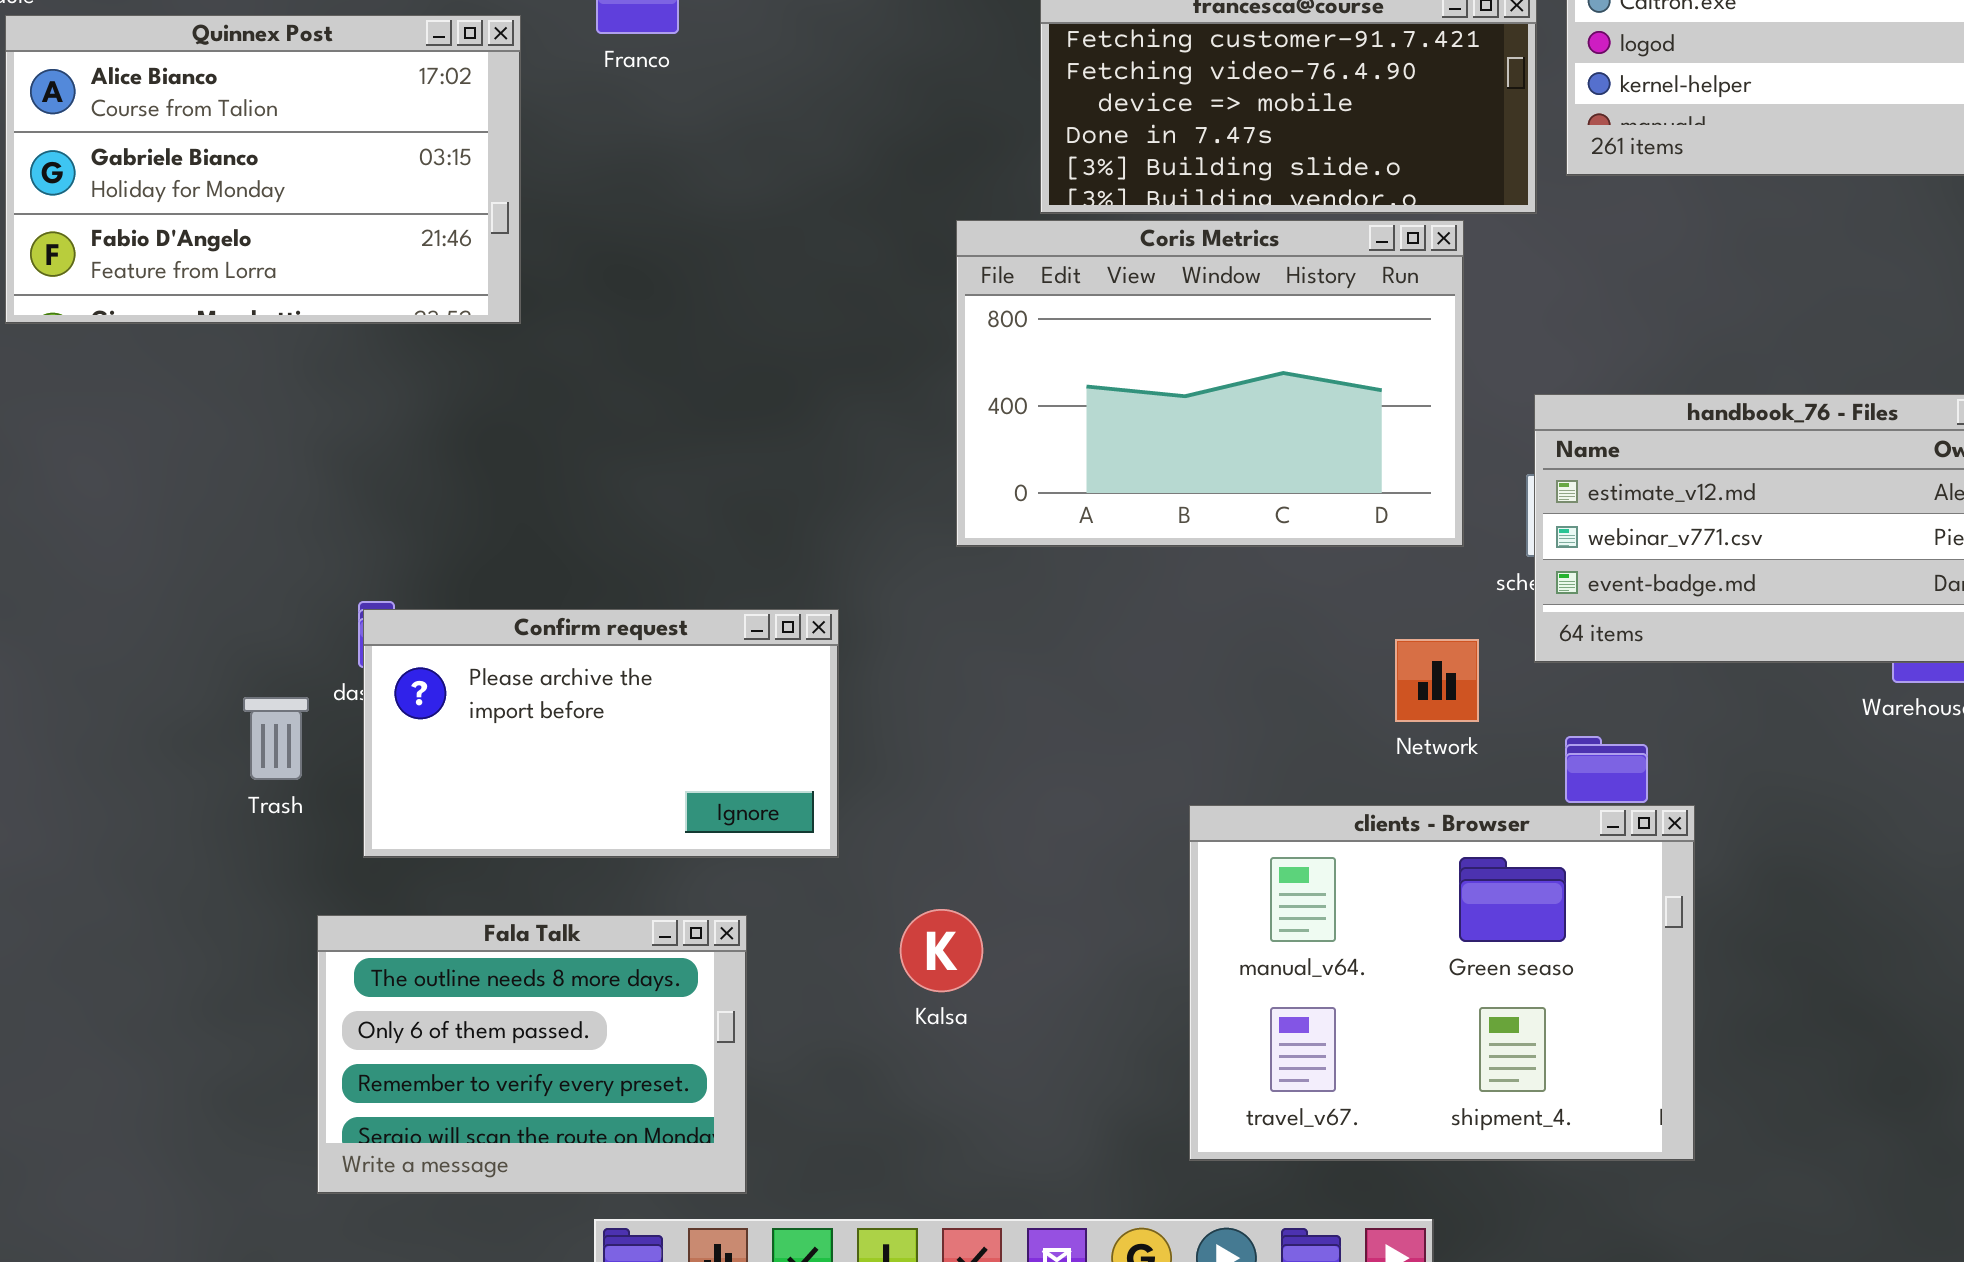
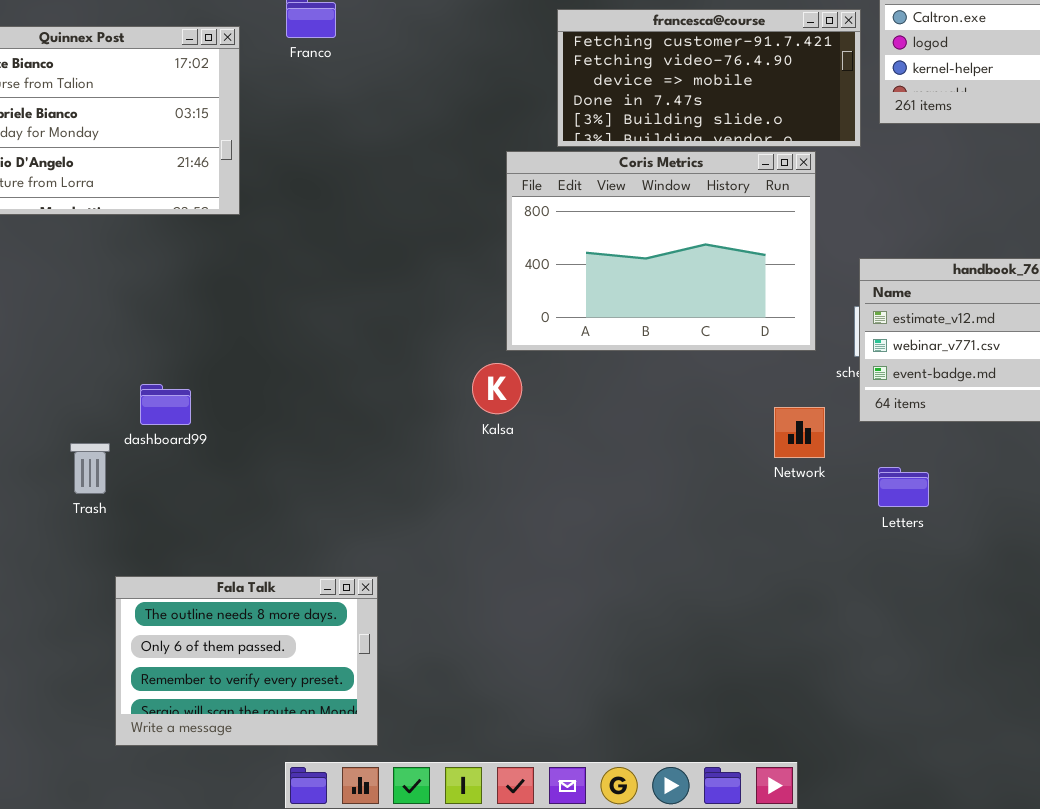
Confirm request: [363,609,839,858] -> none, closed
clients - Browser: [1189,805,1695,1161] -> none, closed
Kalsa: [900,909,983,992] -> [472,363,522,414], moved

